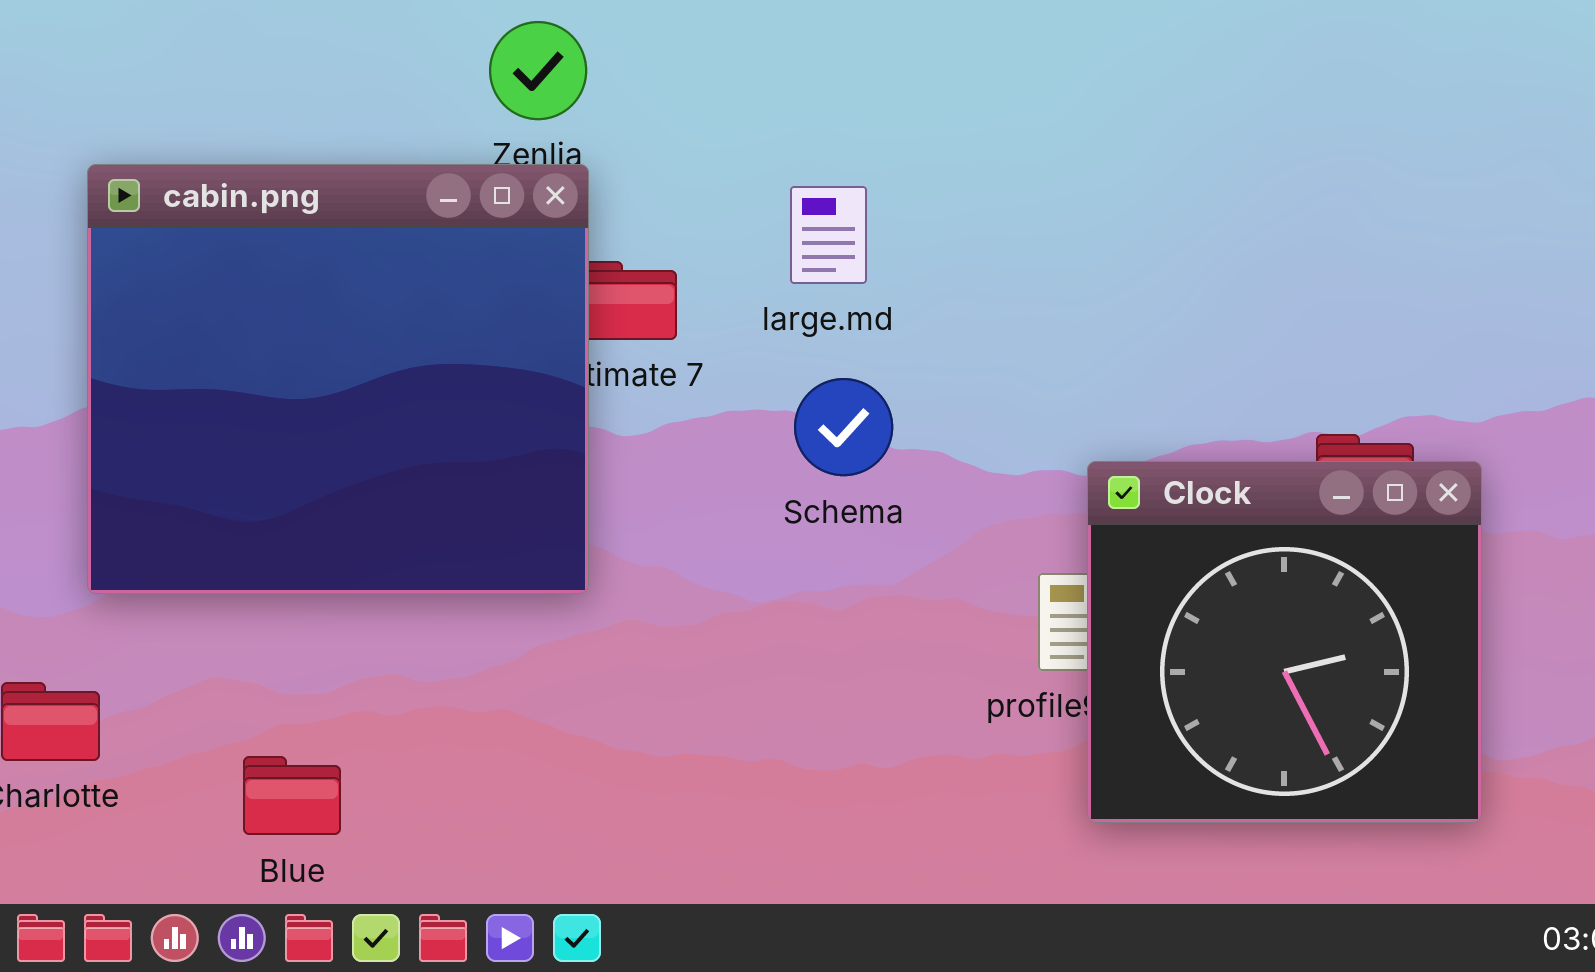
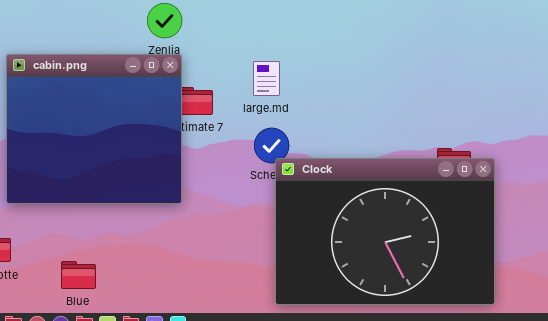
Clock: [1087,461,1482,823] -> [275,158,495,305], resized

